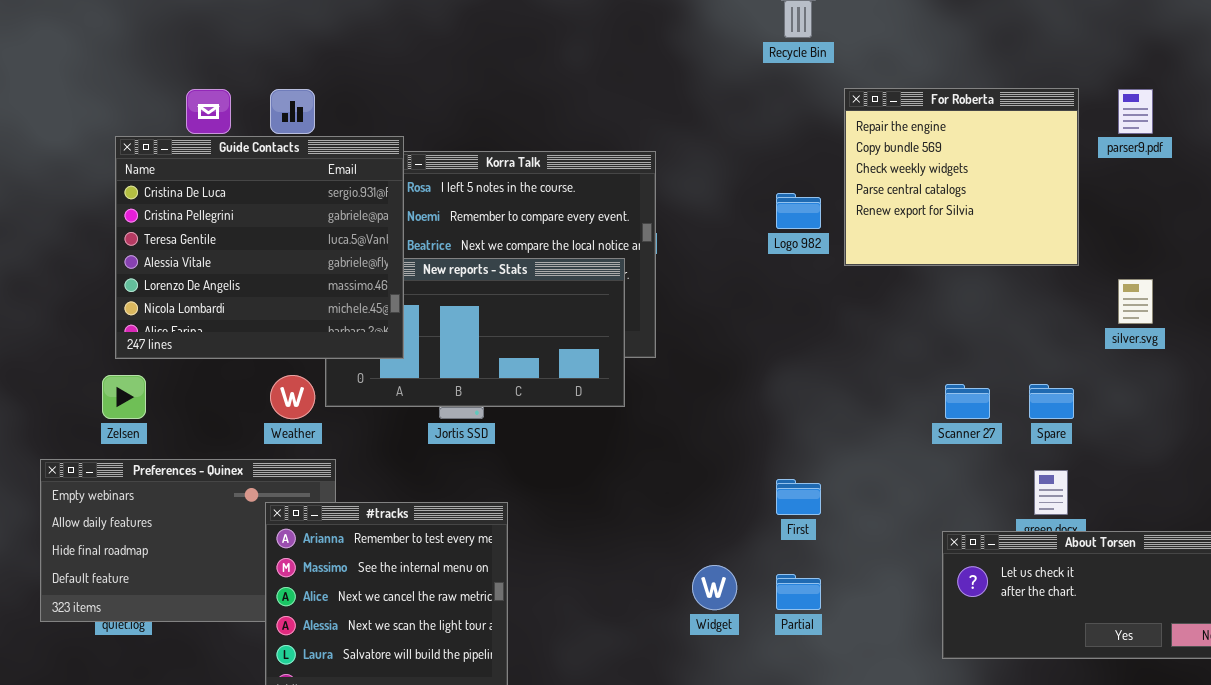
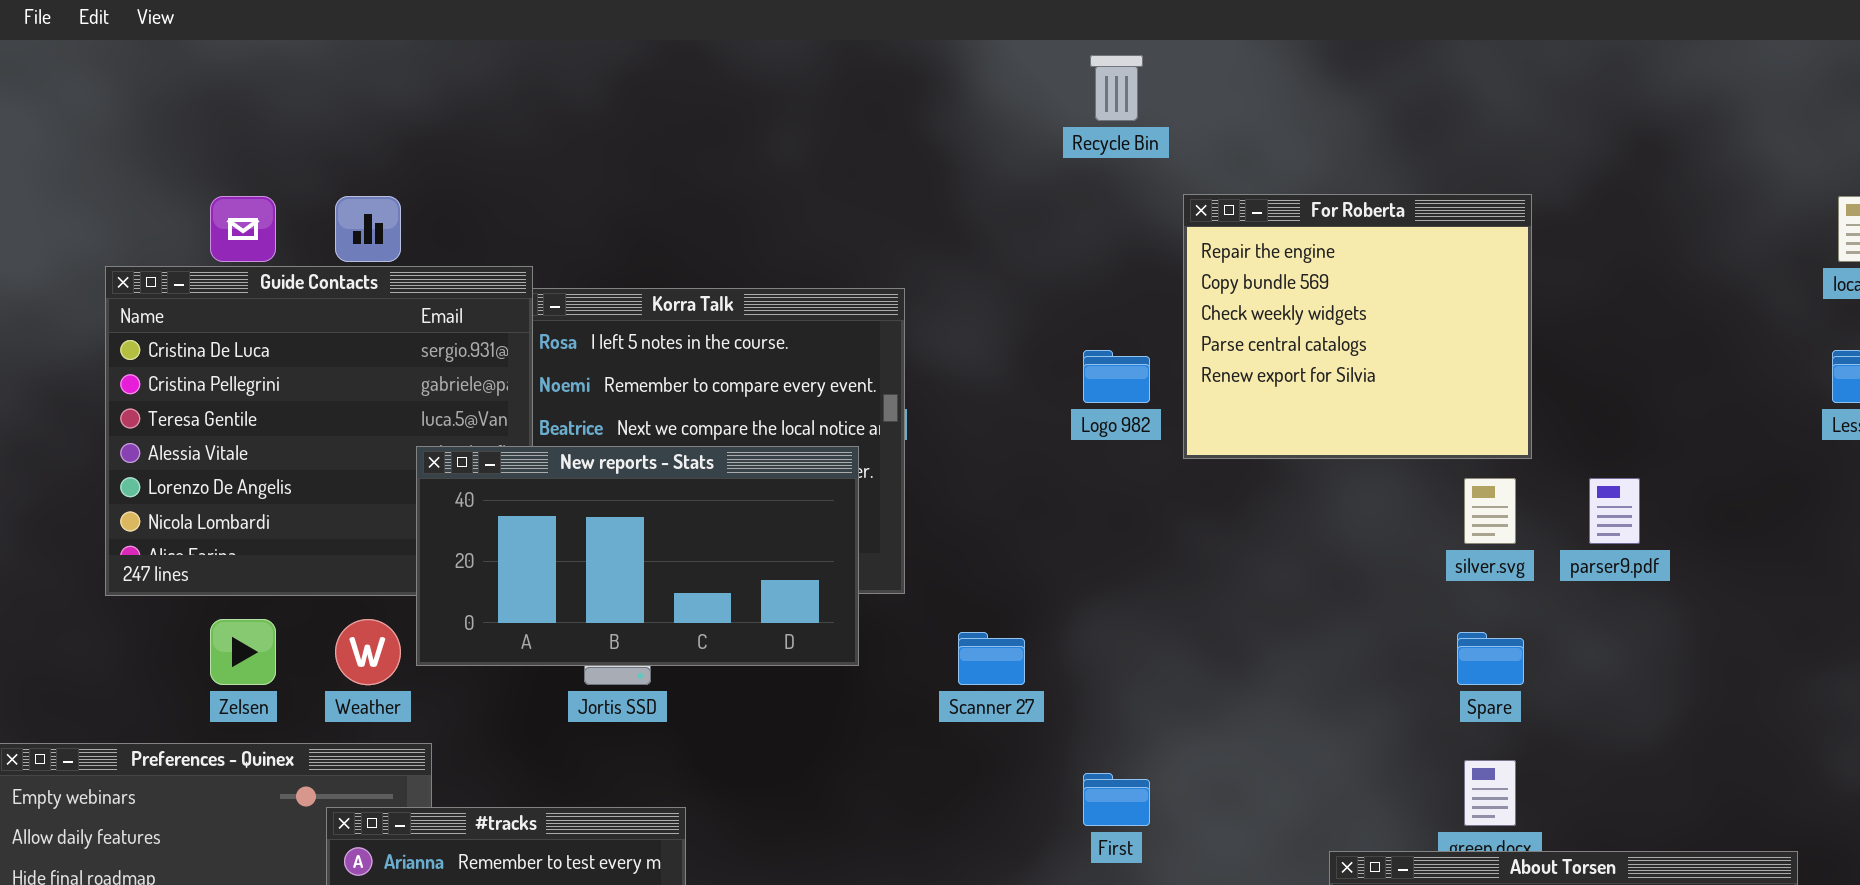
parser9.pdf: [1118,89,1153,134] -> [1589,478,1640,544], moved
New reports - Stats: [325,258,625,407] -> [416,446,859,666], raised
silver.svg: [1118,279,1153,324] -> [1464,478,1516,544], moved
Zelsen: [102,375,146,419] -> [210,619,276,685], moved
Scanner 27: [945,384,990,419] -> [958,632,1025,685], moved

